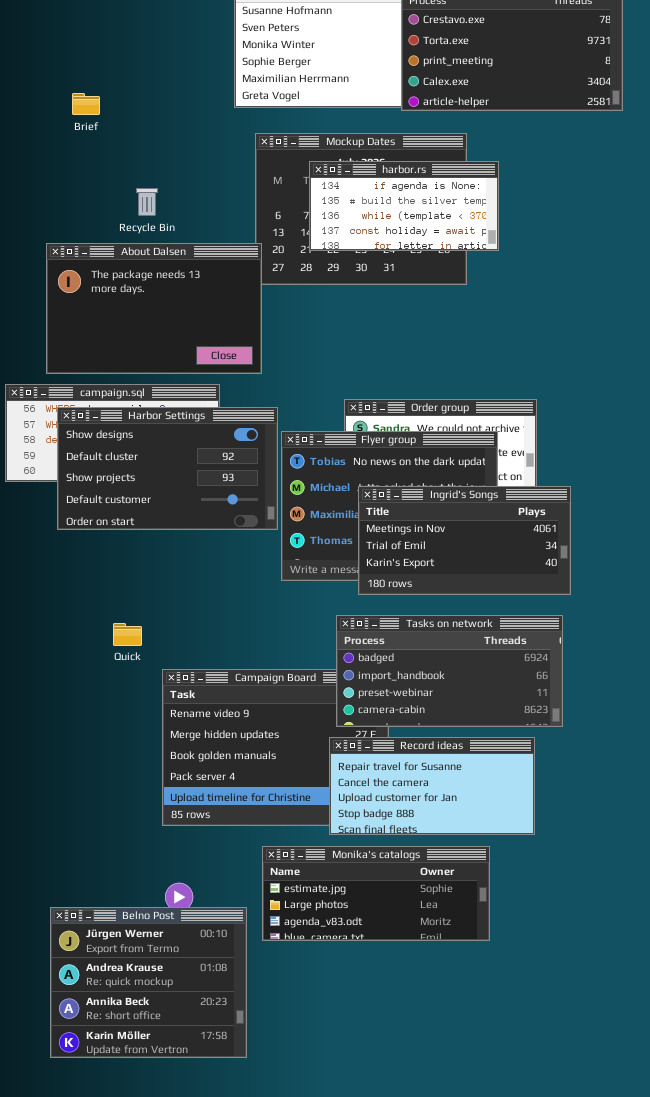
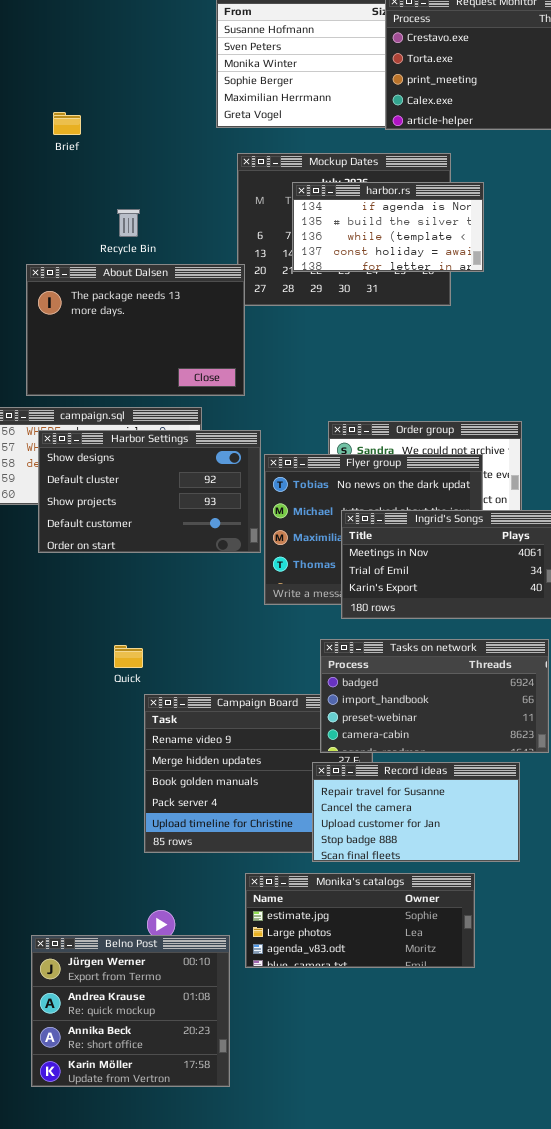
Quick: [113,623,142,646] -> [114,645,143,668], moved

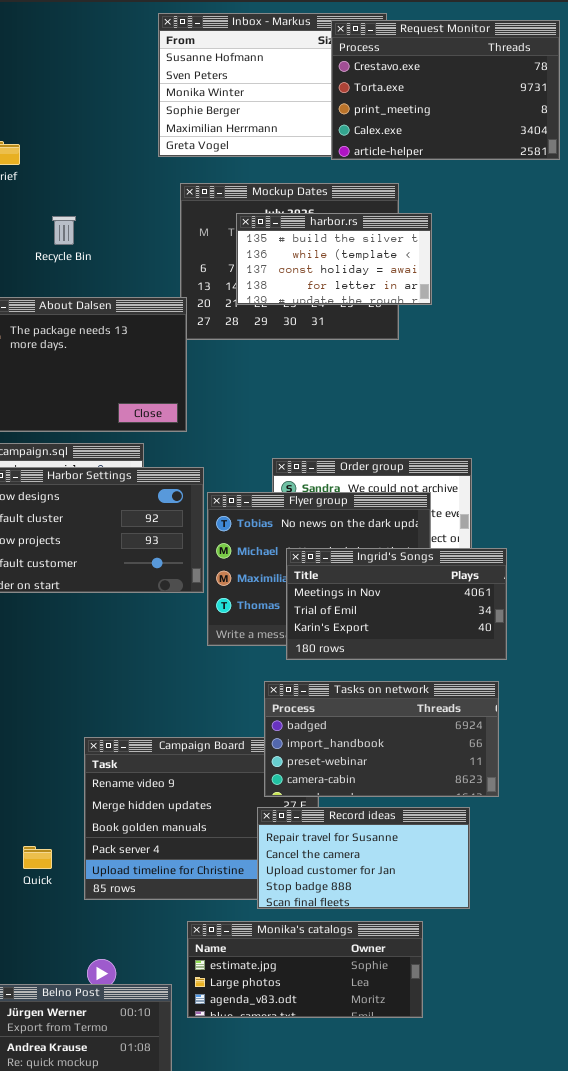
harbor.rs: [292,182,484,272] -> [236,213,432,305], scrolled down 1 row
Recycle Bin: [117,209,140,237] -> [52,216,76,245], moved
Quick: [114,645,143,668] -> [23,846,52,869], moved

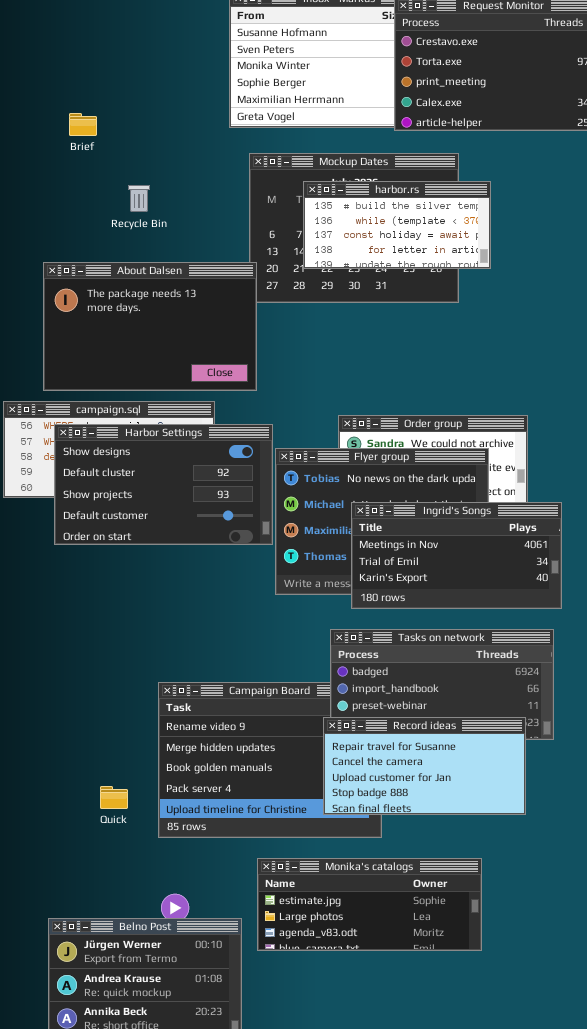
Record ideas: [257,807,470,909] -> [323,717,526,815], moved

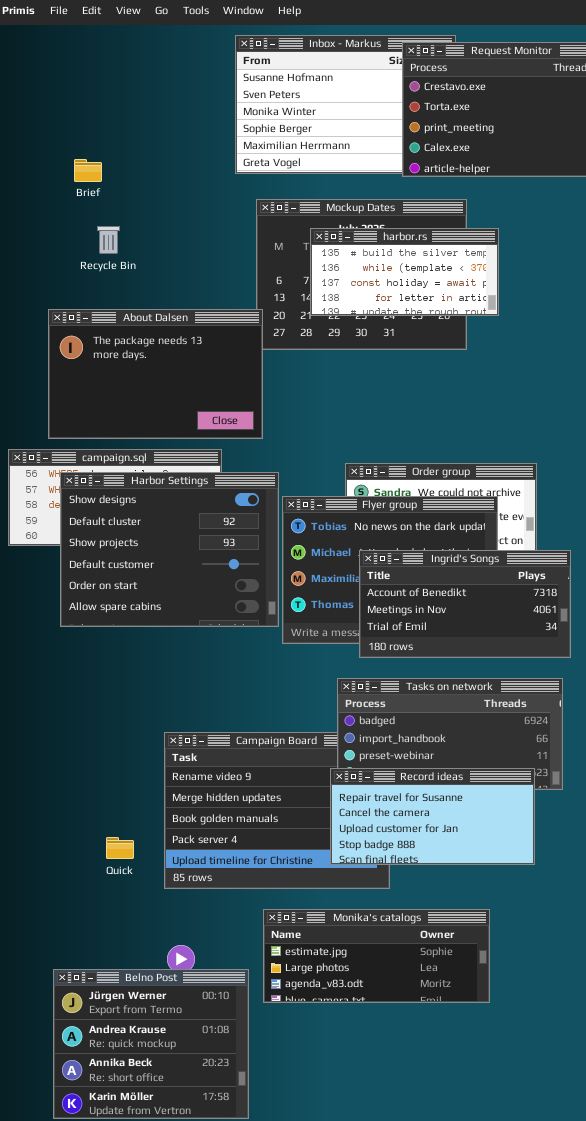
Recycle Bin: [128,185,150,212] -> [97,226,120,254], moved
Harbor Settings: [54,424,273,545] -> [60,472,279,627], resized
Ingrid's Songs: [351,502,562,609] -> [359,550,571,658], scrolled up 1 row

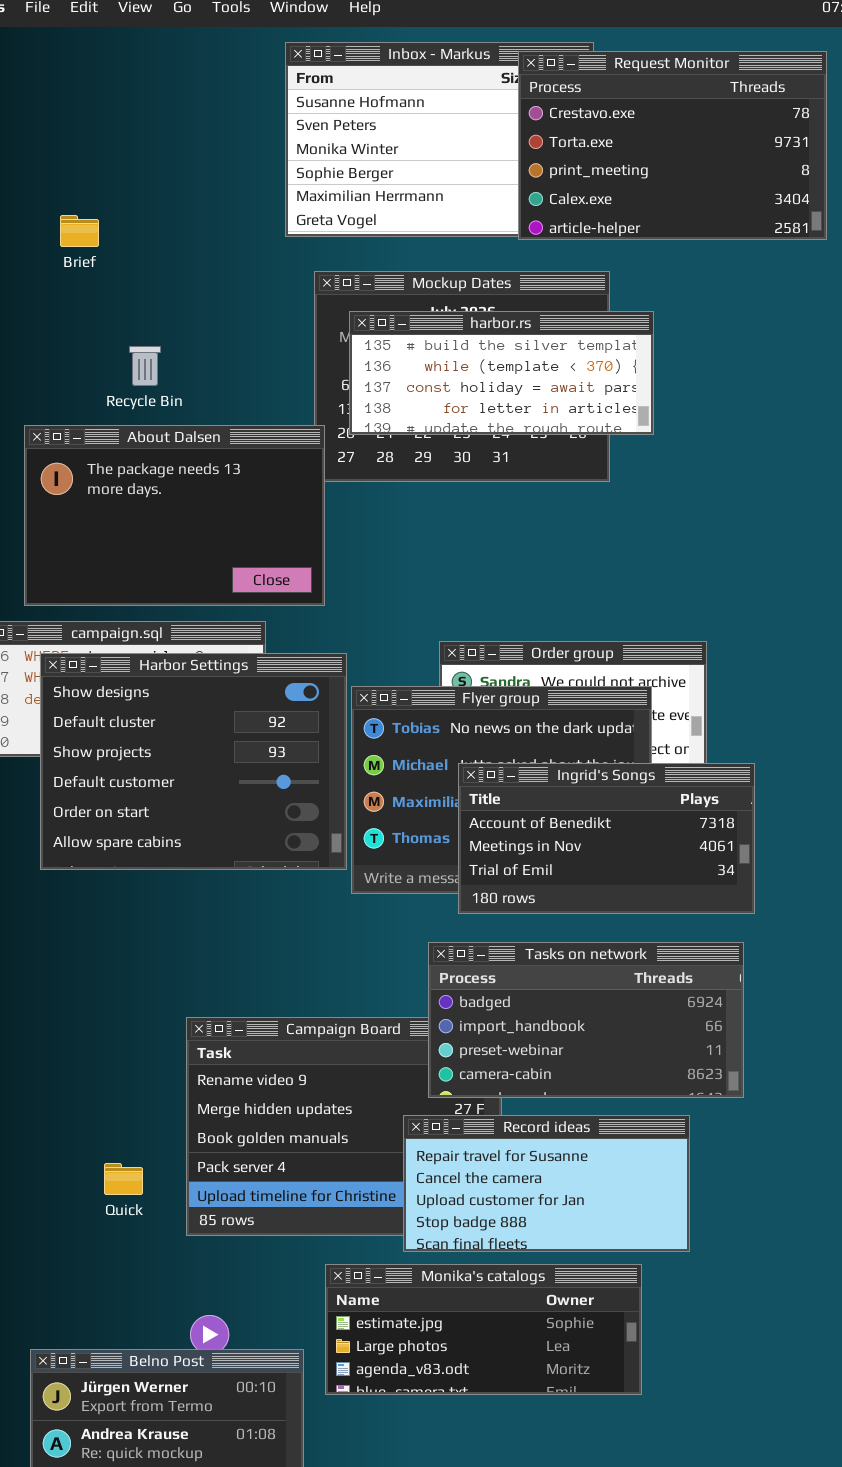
Recycle Bin: [97,226,120,254] -> [129,346,161,386], moved
harbor.rs: [310,228,499,316] -> [349,311,654,435], resized
Record ideas: [330,768,535,865] -> [403,1115,690,1252], moved

